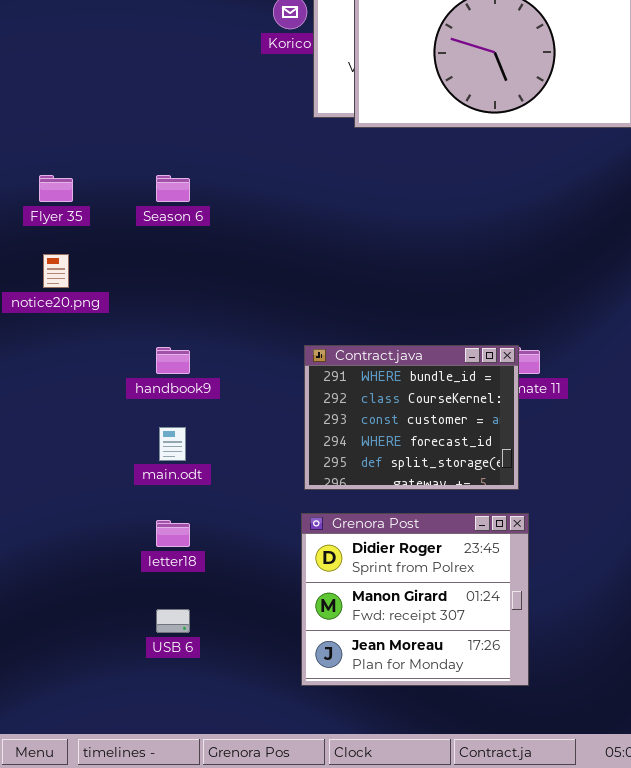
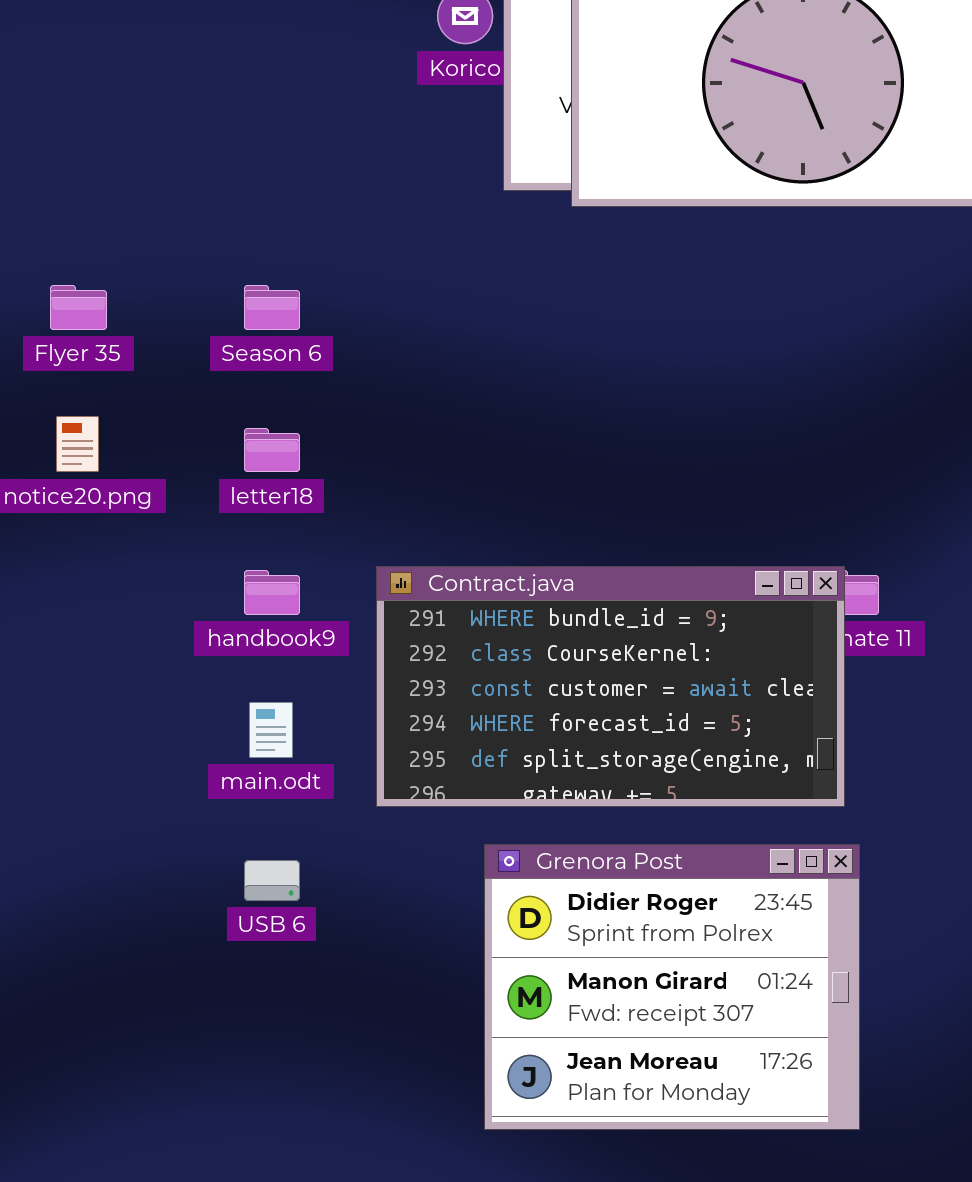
Contract.java: [304,345,519,490] -> [376,566,845,807], resized
letter18: [156,520,190,547] -> [244,428,300,472], moved
USB 6: [156,609,190,633] -> [244,860,300,901], moved

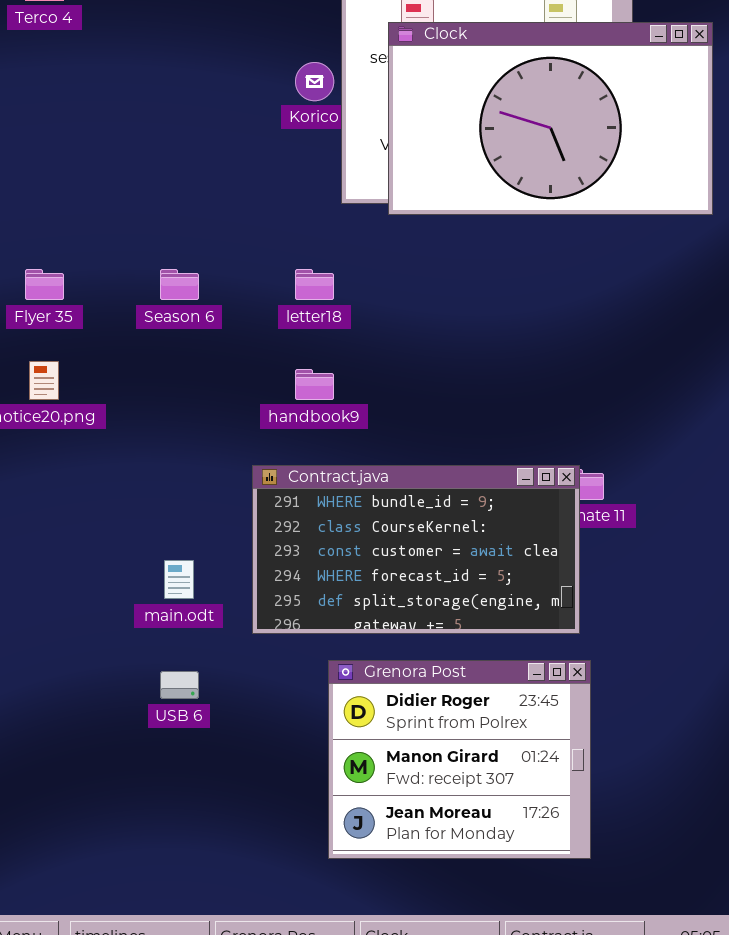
letter18: [244,428,300,472] -> [295,269,334,300], moved
handbook9: [244,570,300,615] -> [295,369,334,400], moved

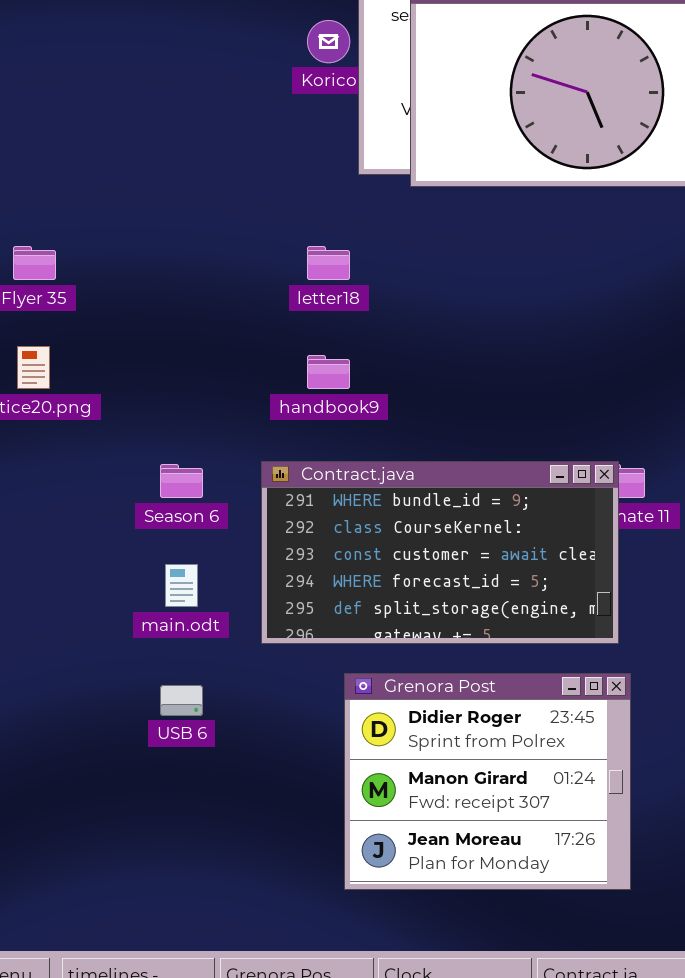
Season 6: [160,269,199,300] -> [160,464,203,498], moved

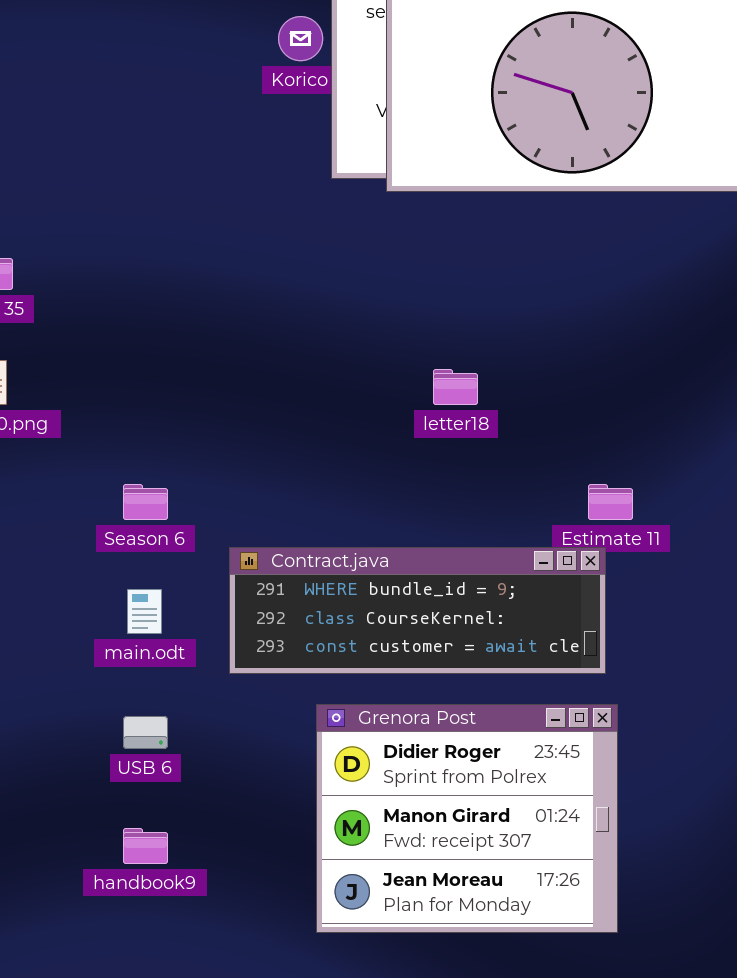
letter18: [307,246,350,280] -> [433,369,478,405], moved
handbook9: [307,355,350,389] -> [123,828,168,864], moved
Contract.java: [261,461,619,644] -> [229,547,606,674], resized

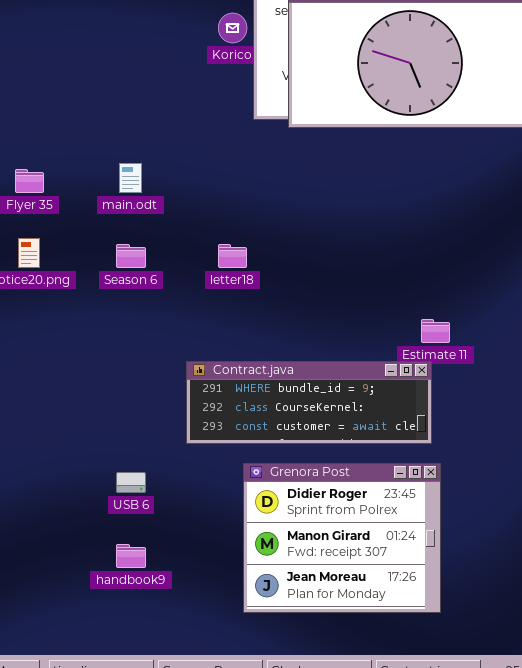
letter18: [433,369,478,405] -> [218,244,247,268], moved
Season 6: [123,484,168,520] -> [116,244,146,268], moved
main.odt: [127,589,162,634] -> [119,163,142,193], moved

